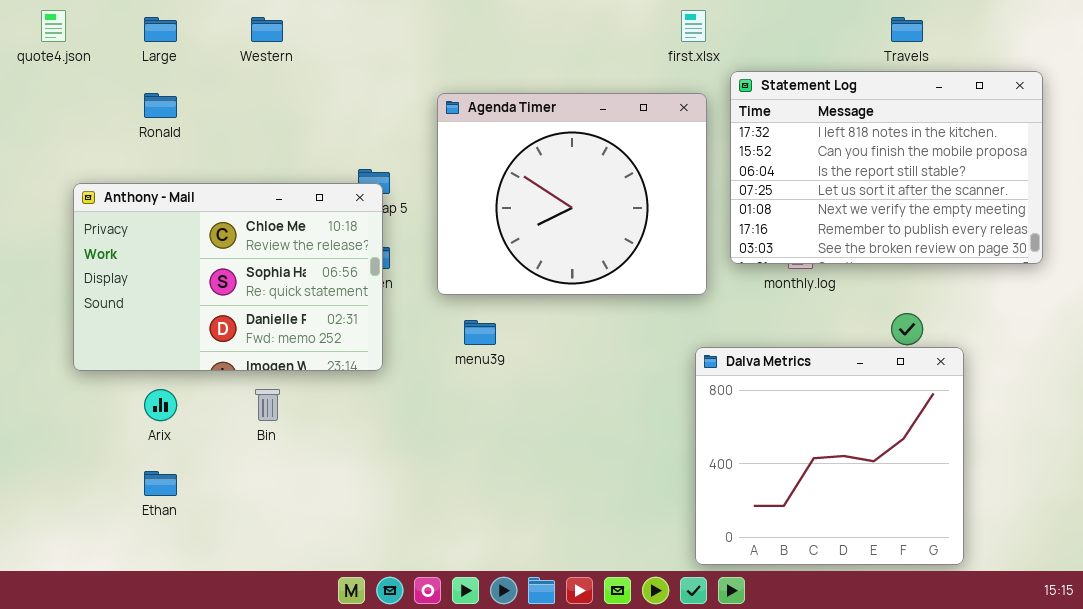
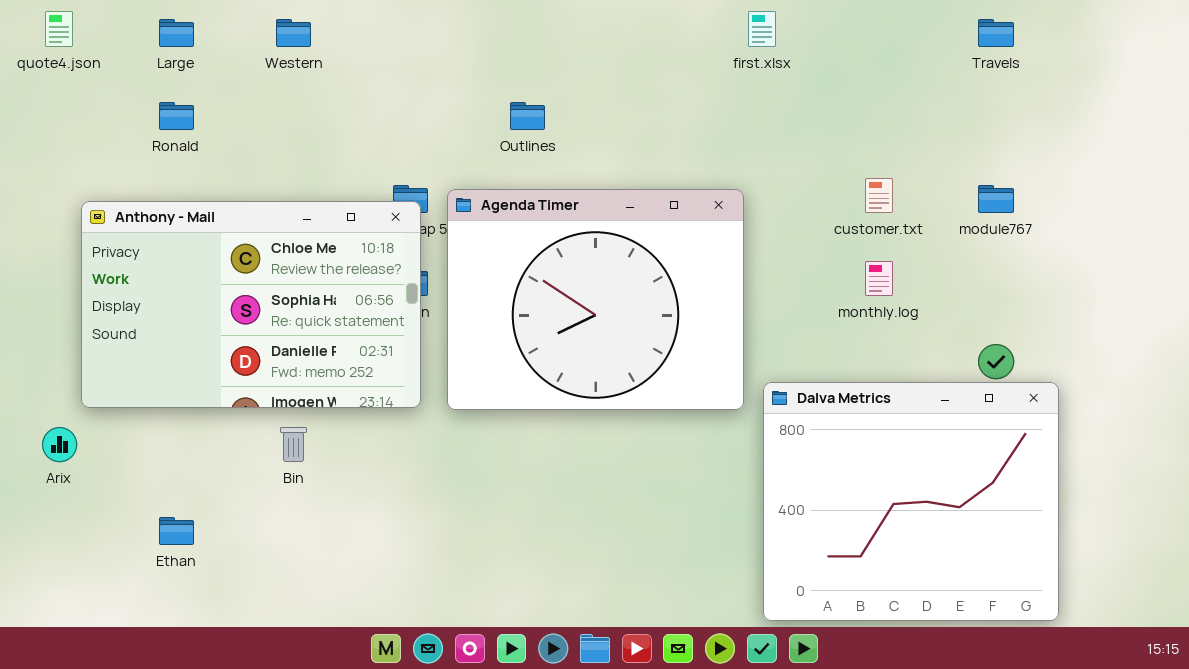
Statement Log: [730,71,1043,264] -> none, closed
Agenda Timer: [437,93,707,295] -> [447,189,744,410], moved
Arix: [144,389,177,421] -> [42,427,77,462], moved

